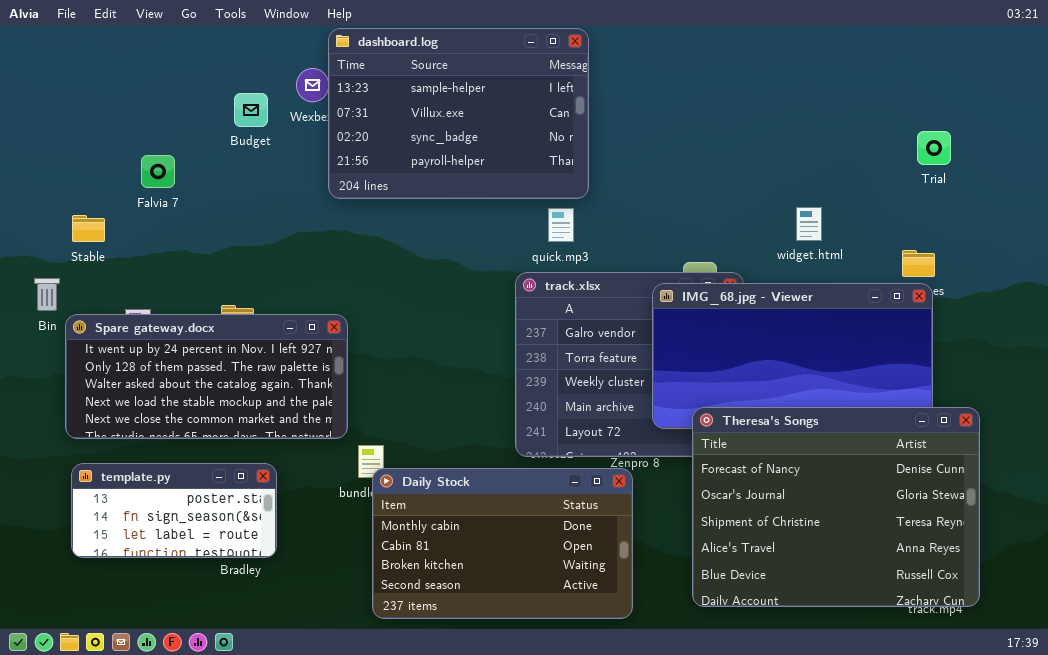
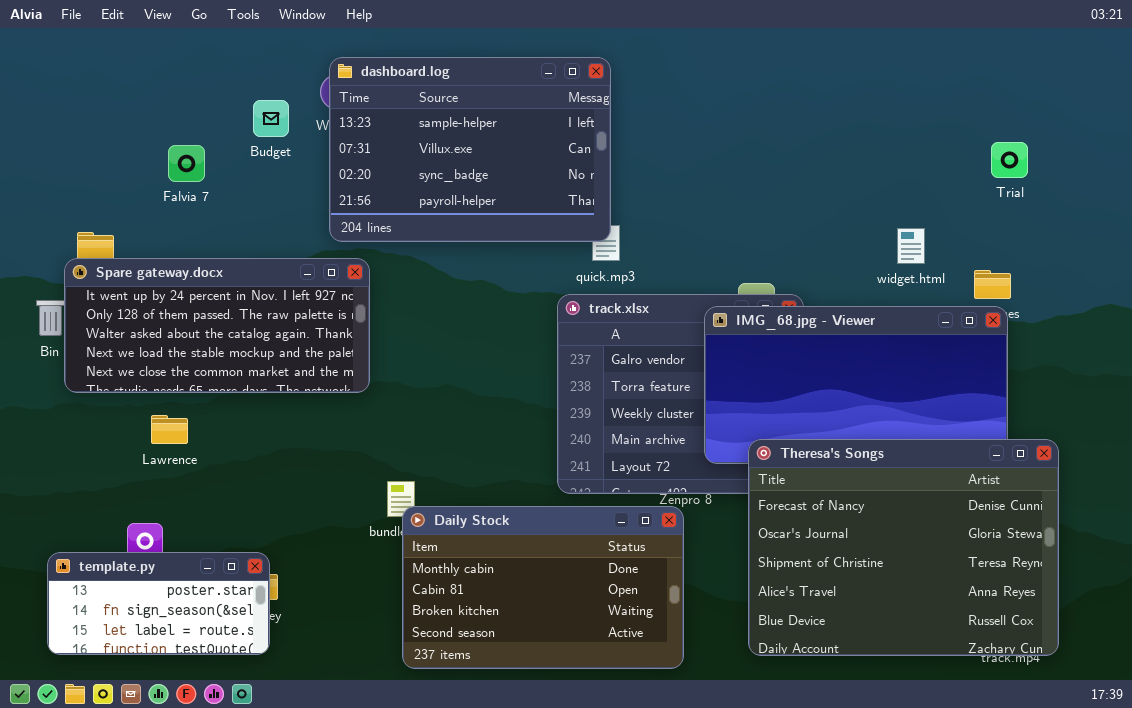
dashboard.log: [328,28,589,199] -> [329,57,611,242], moved
Falvia 7: [141,155,175,188] -> [168,145,205,182], moved
widget.html: [796,207,822,241] -> [897,228,925,264], moved
Spare gateway.docx: [65,314,348,439] -> [64,258,370,393], moved
template.py: [71,463,277,558] -> [47,552,270,655], moved

